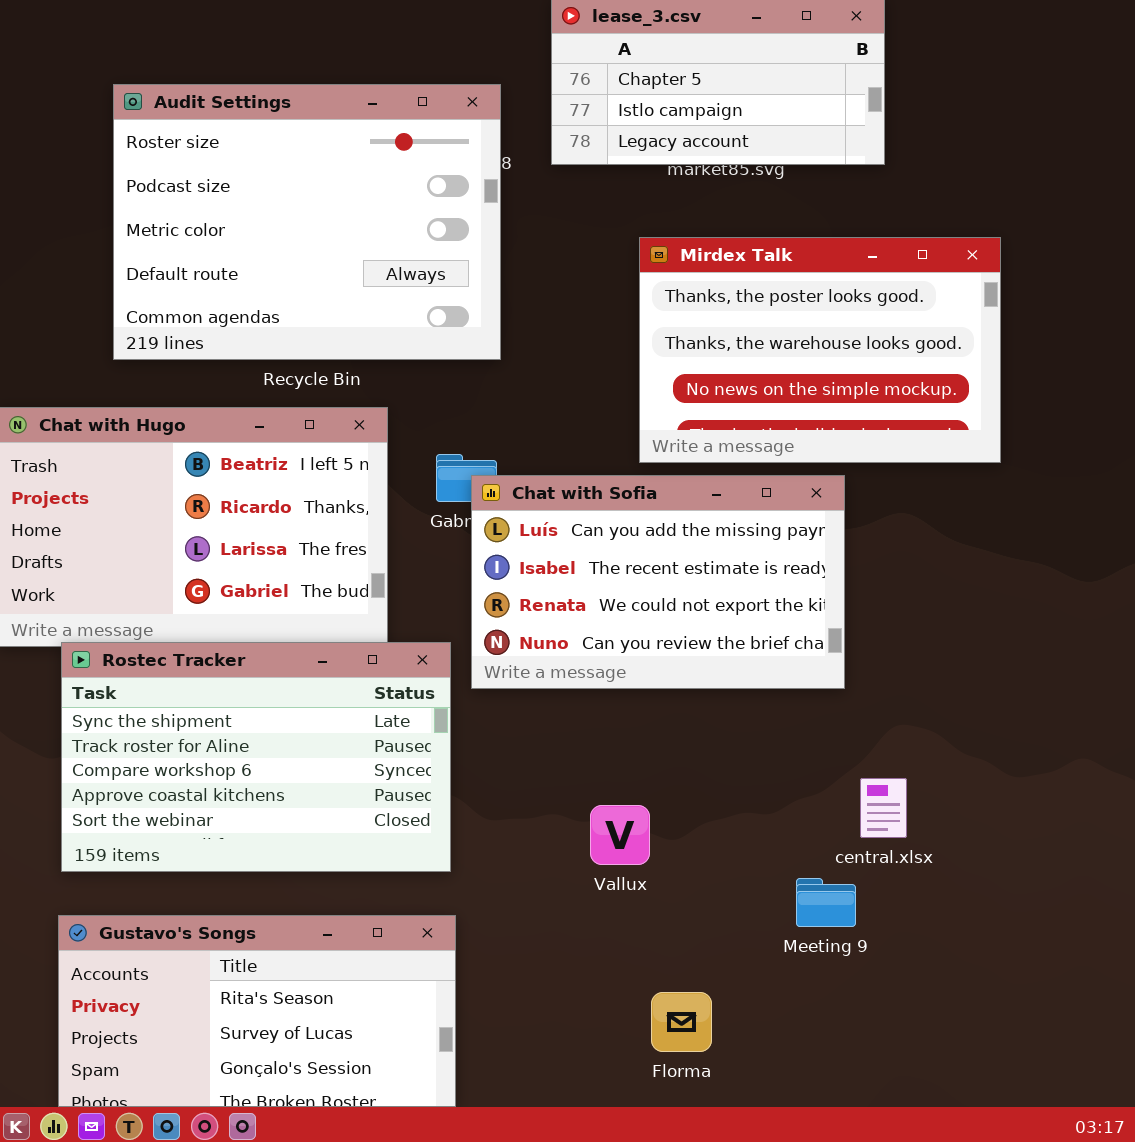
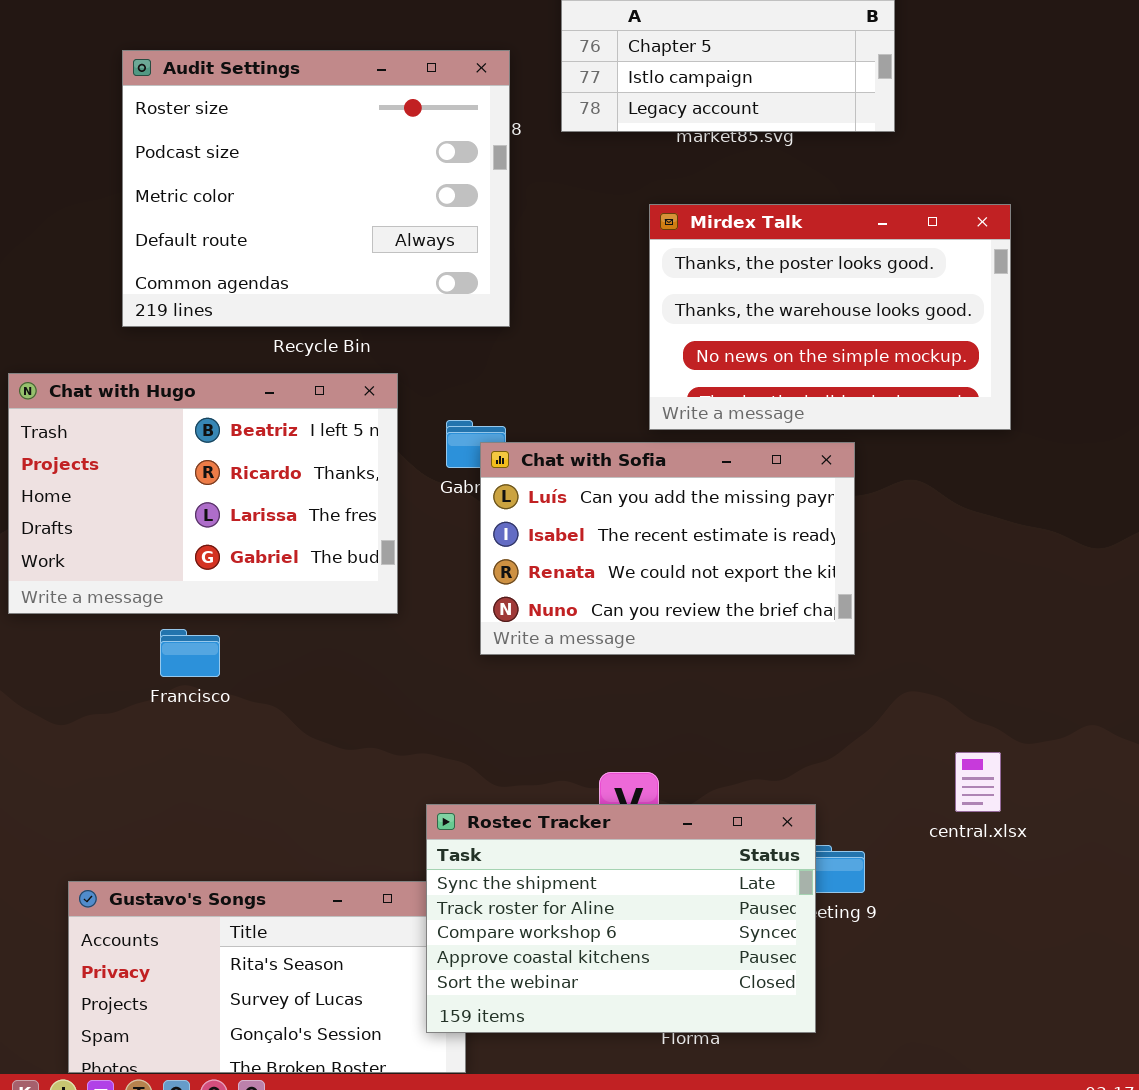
Rostec Tracker: [61,642,451,872] -> [426,804,816,1033], moved
central.xlsx: [860,778,907,838] -> [955,752,1001,812], moved

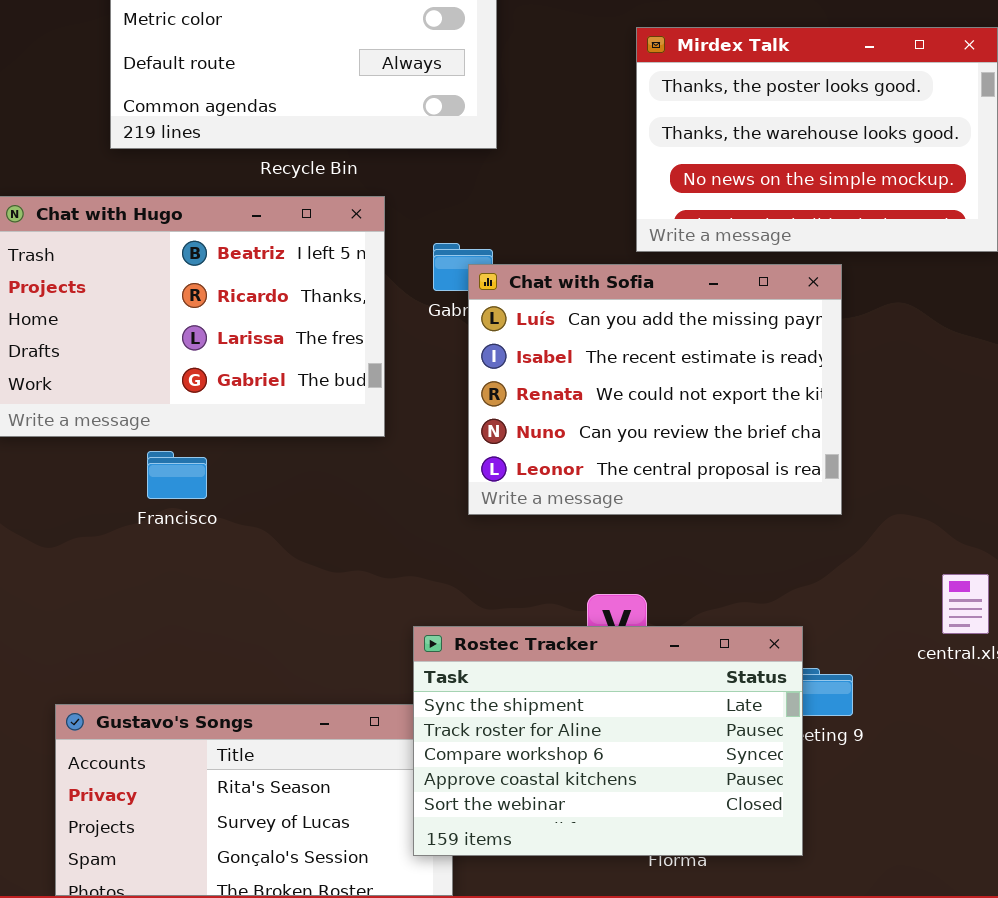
Chat with Sofia: [480,442,855,655] -> [468,264,842,515], resized

